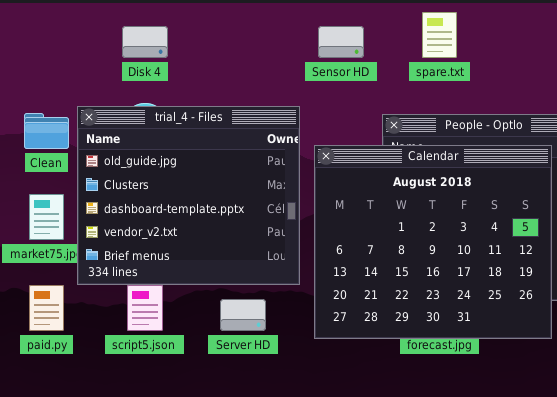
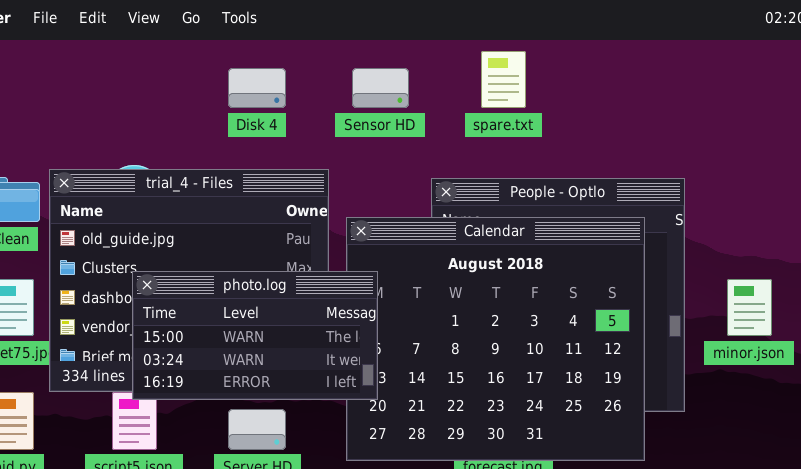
Disk 4: [122,26,168,58] -> [228,68,286,108], moved
photo.log: none -> [132,271,378,400], opened

